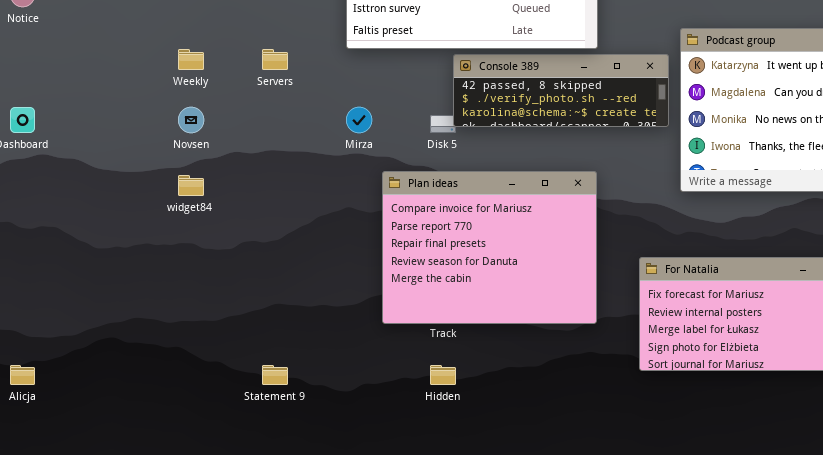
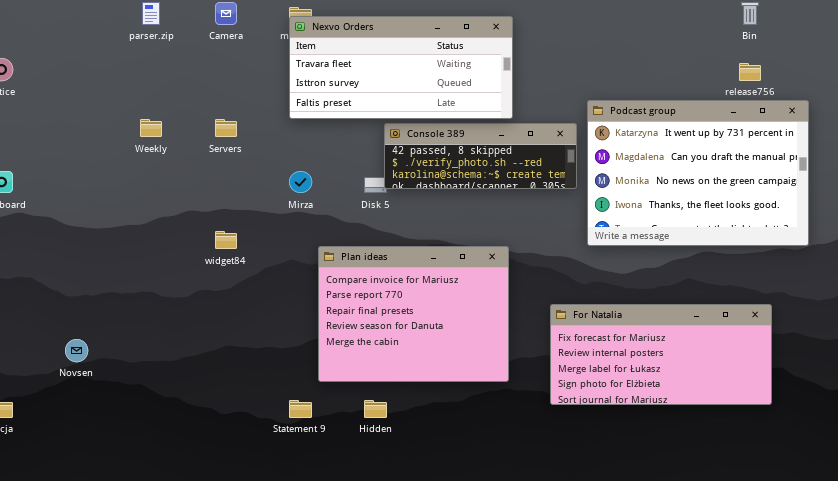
Novsen: [178,107,204,133] -> [65,339,88,362], moved
Plan ideas: [382,171,597,324] -> [318,246,509,382], moved
widget84: [178,175,204,196] -> [215,231,237,249], moved
Statement 9: [262,365,288,385] -> [289,400,312,418], moved

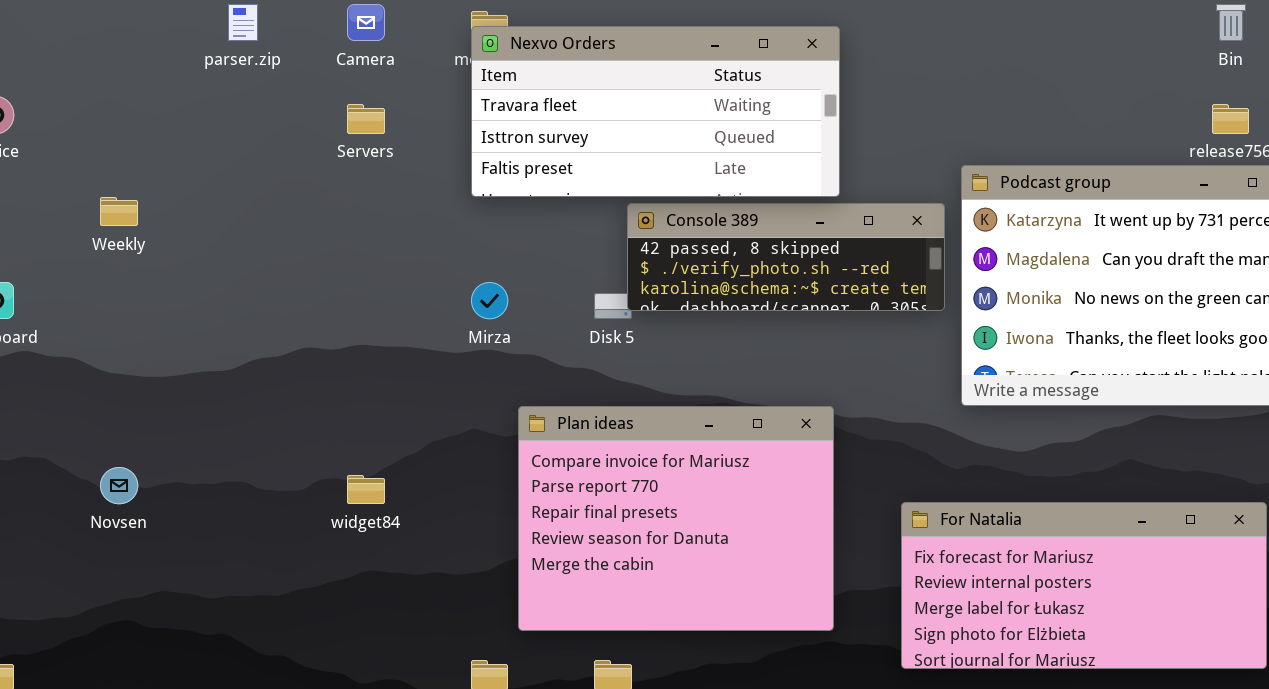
Weekly: [140,119,162,137] -> [100,197,138,226], moved
Servers: [215,119,237,137] -> [347,104,385,134], moved
widget84: [215,231,237,249] -> [347,475,385,504], moved
Novsen: [65,339,88,362] -> [100,467,138,504], moved

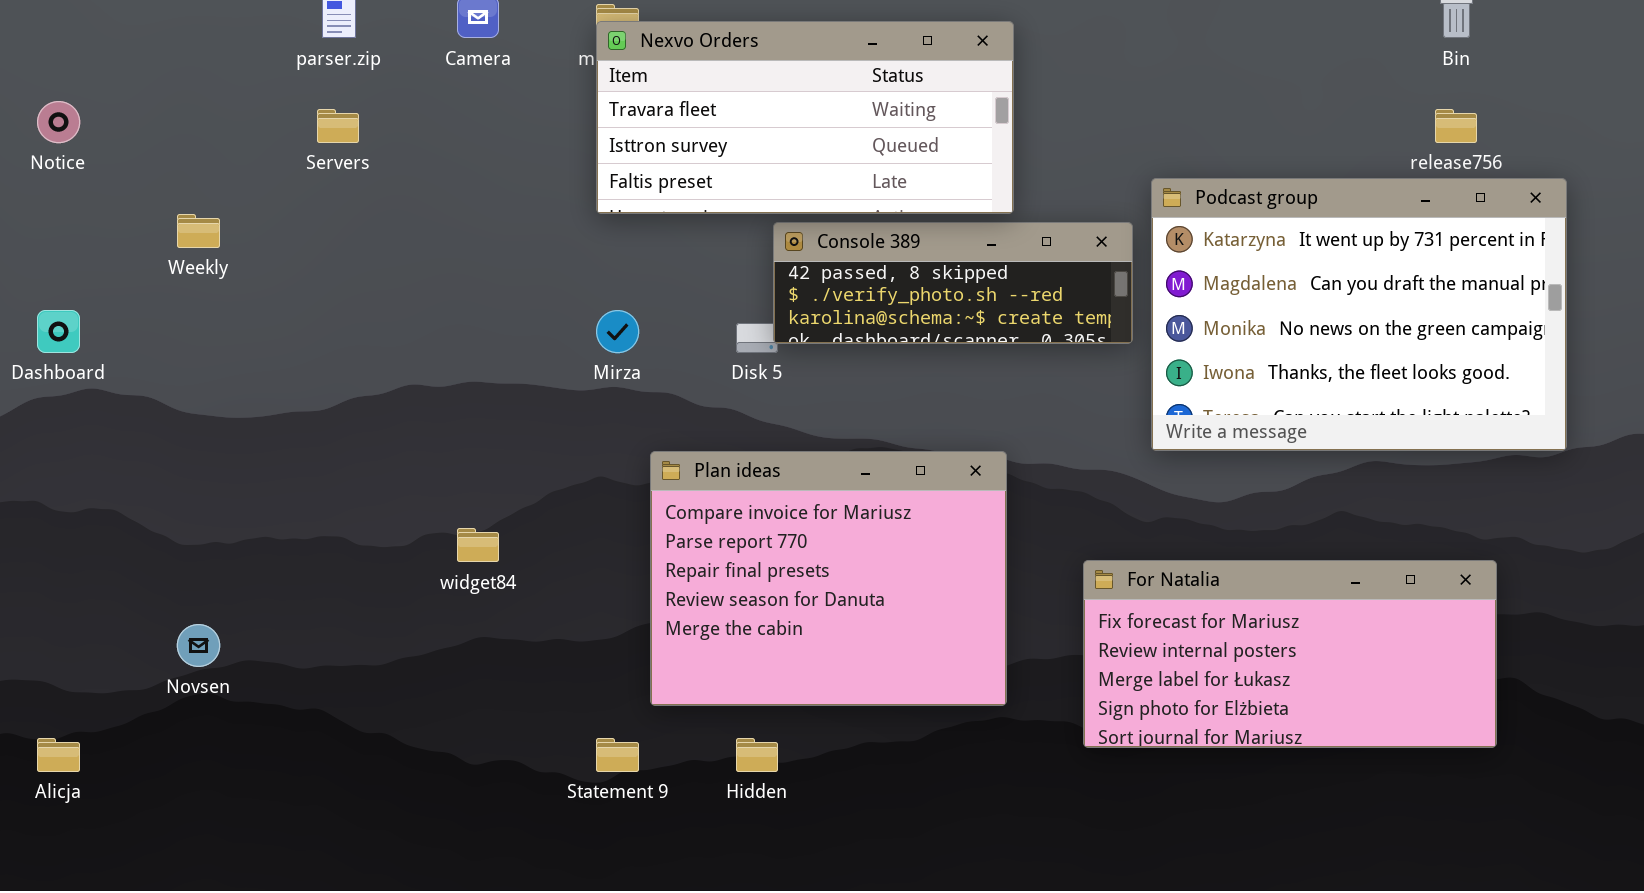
Servers: [347,104,385,134] -> [317,109,359,143], moved
Novsen: [100,467,138,504] -> [177,624,220,667], moved

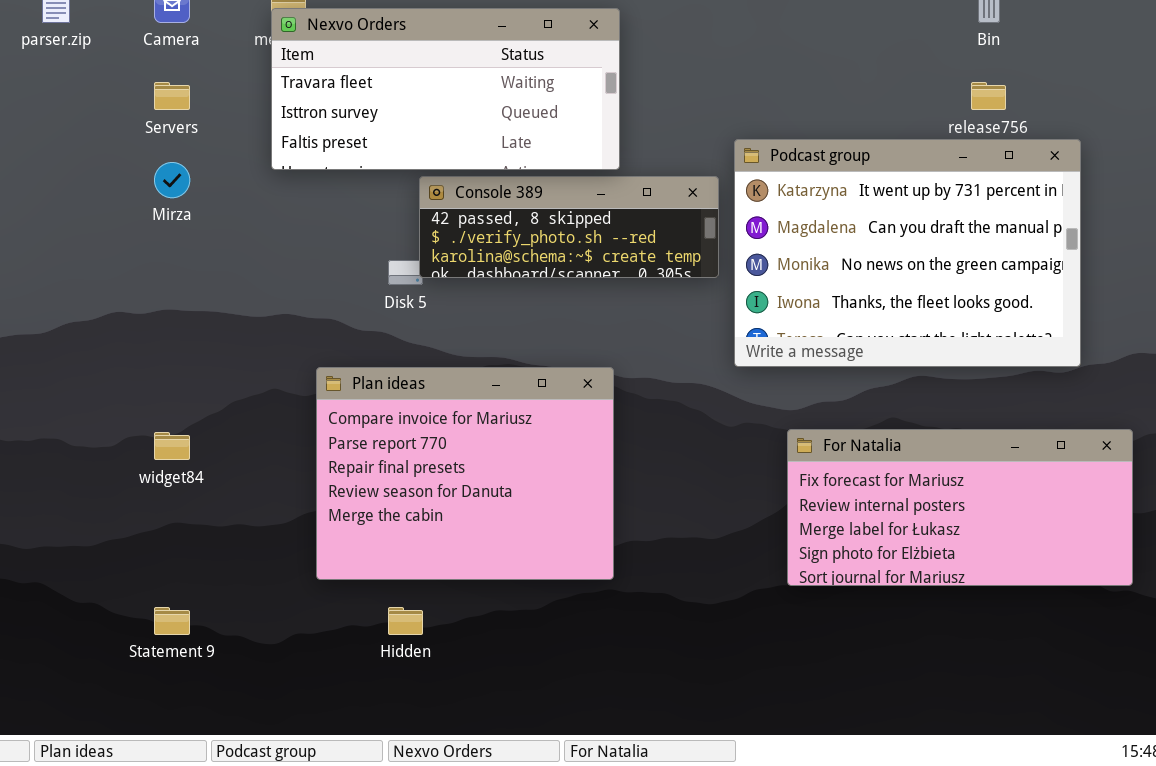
Servers: [317,109,359,143] -> [154,82,190,110], moved
Mirza: [596,310,639,353] -> [154,162,190,198], moved
For Natalia: [1083,560,1497,748] -> [787,429,1133,586], moved
Statement 9: [596,738,639,772] -> [154,607,190,635], moved

